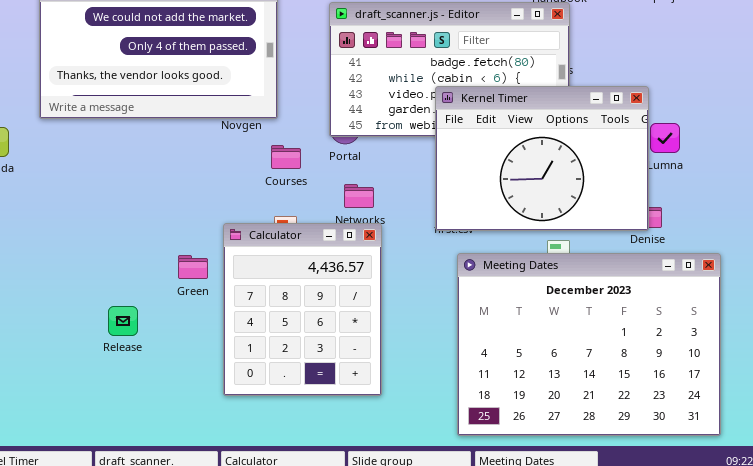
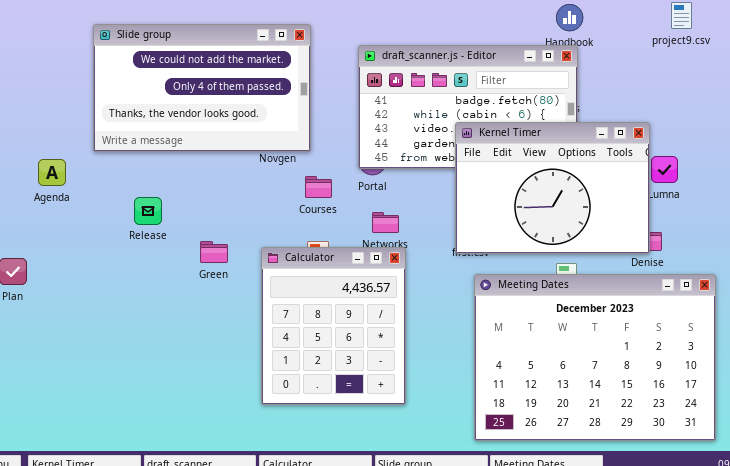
Green: [178,255,208,279] -> [200,241,228,263], moved
Release: [108,306,138,336] -> [134,197,162,225], moved

